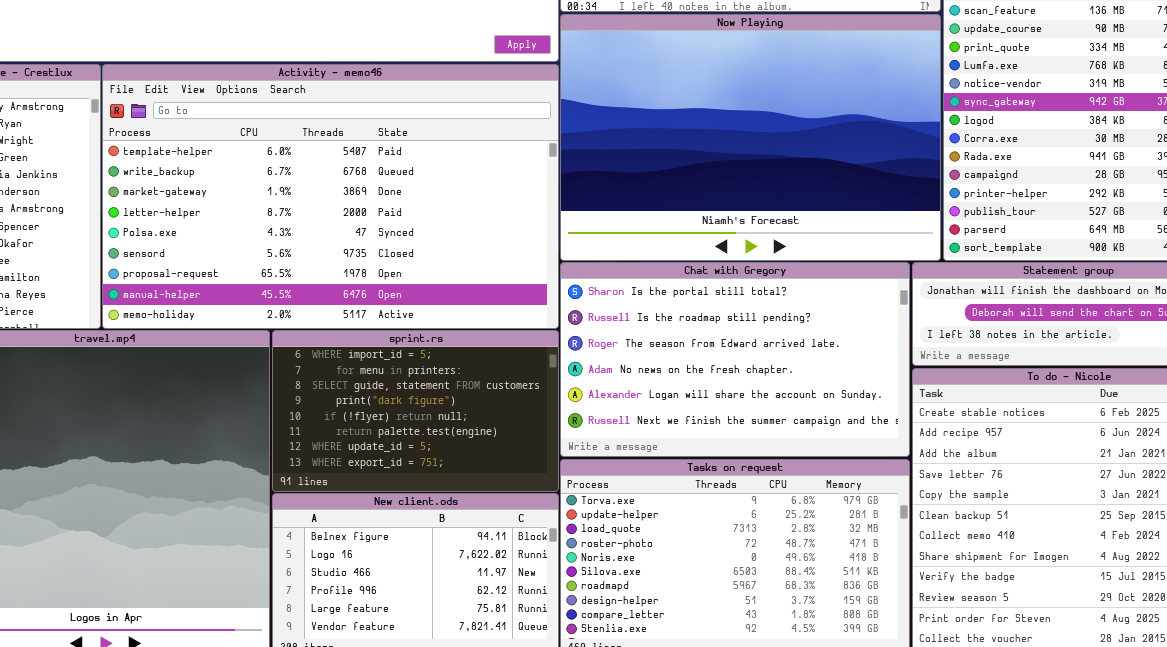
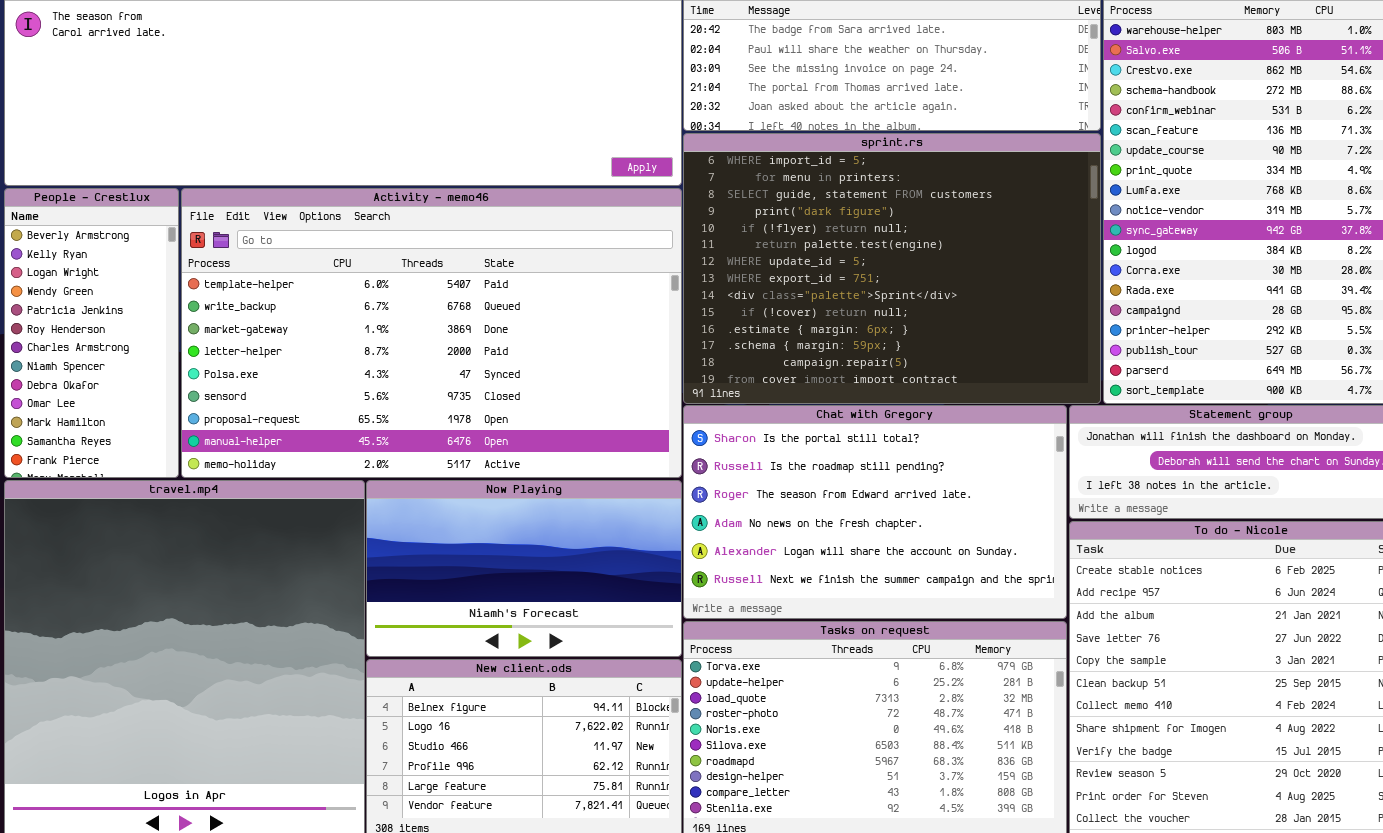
Now Playing: [560,14,941,261] -> [366,480,682,657], moved, resized
sprint.rs: [272,330,559,492] -> [683,133,1101,404], moved, resized

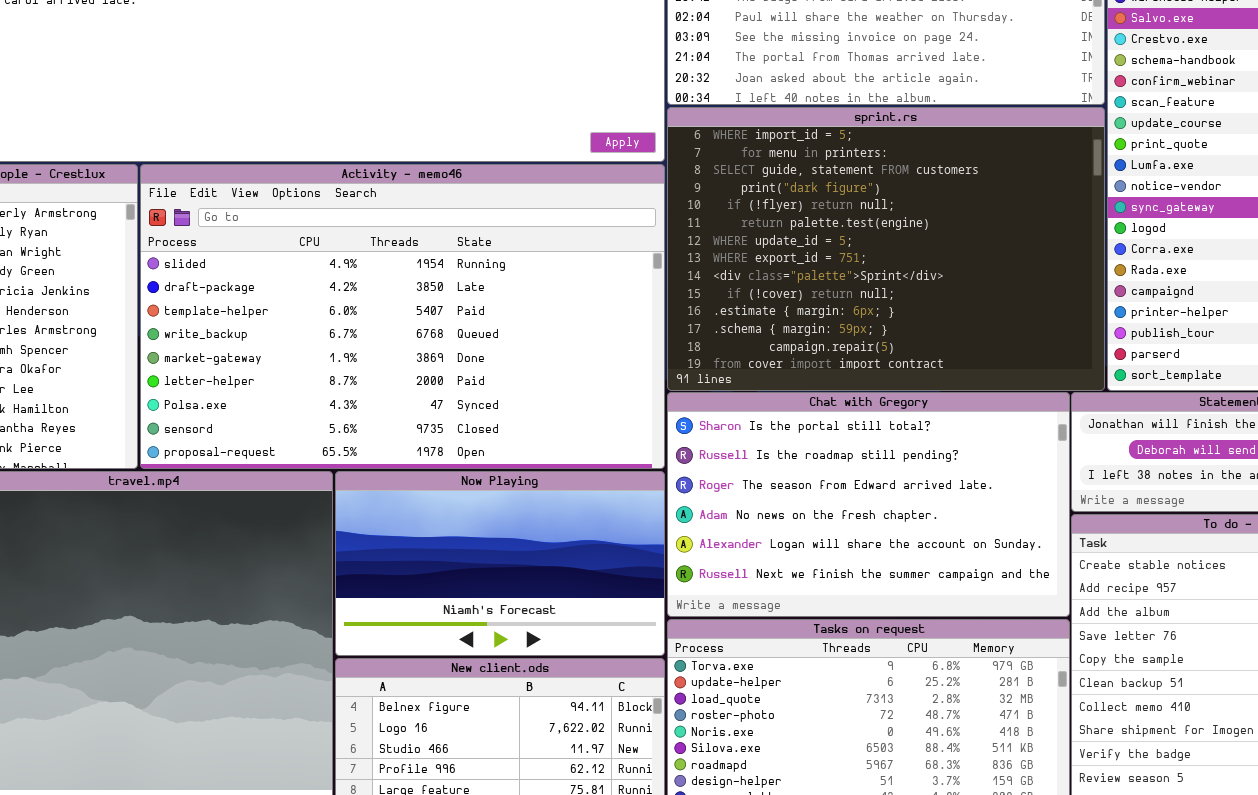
Activity - memo46: [181,188,682,478] -> [140,164,665,469], scrolled up 2 rows

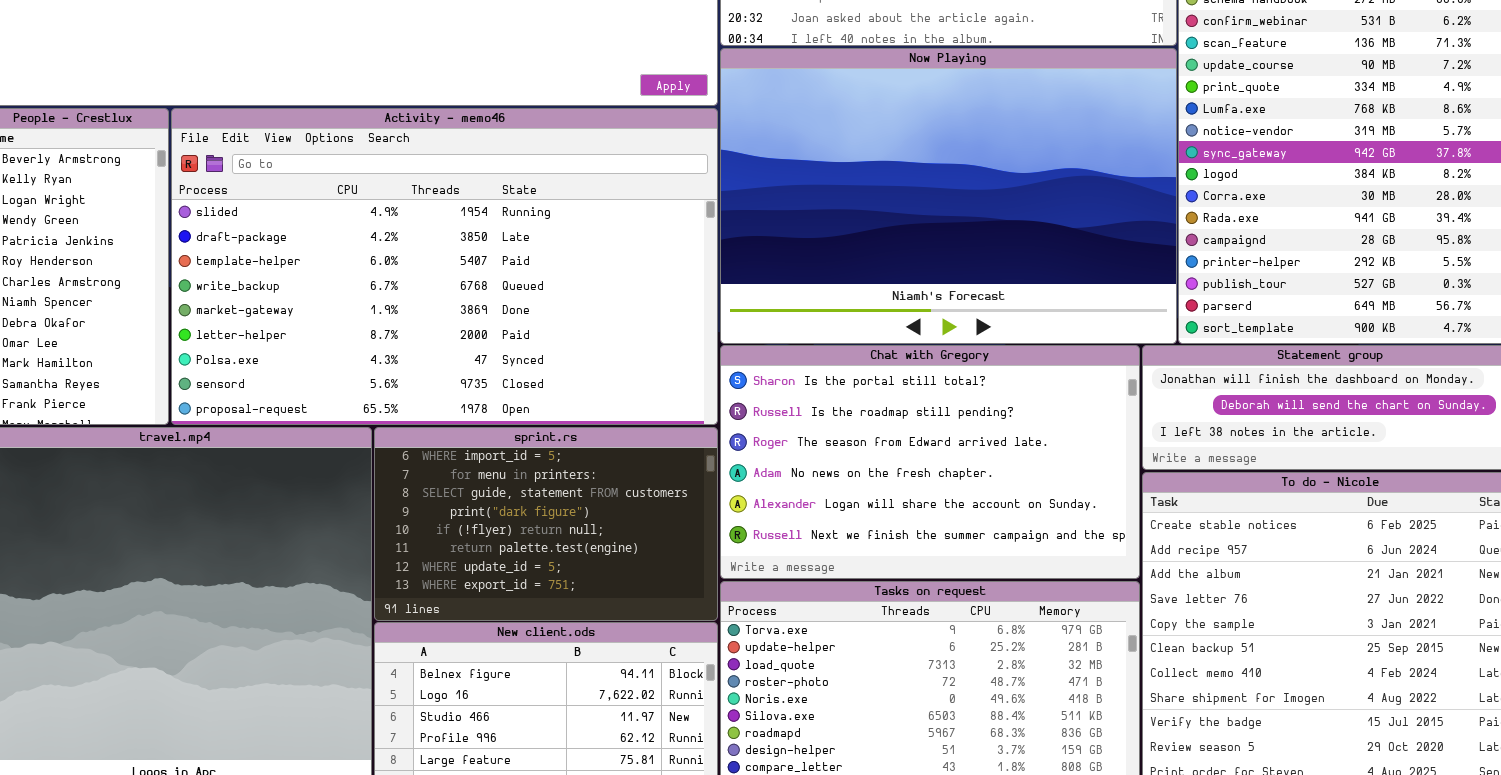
sprint.rs: [667,107,1105,391] -> [374,427,718,621], moved, resized
Now Playing: [335,471,665,656] -> [720,48,1177,344], moved, resized

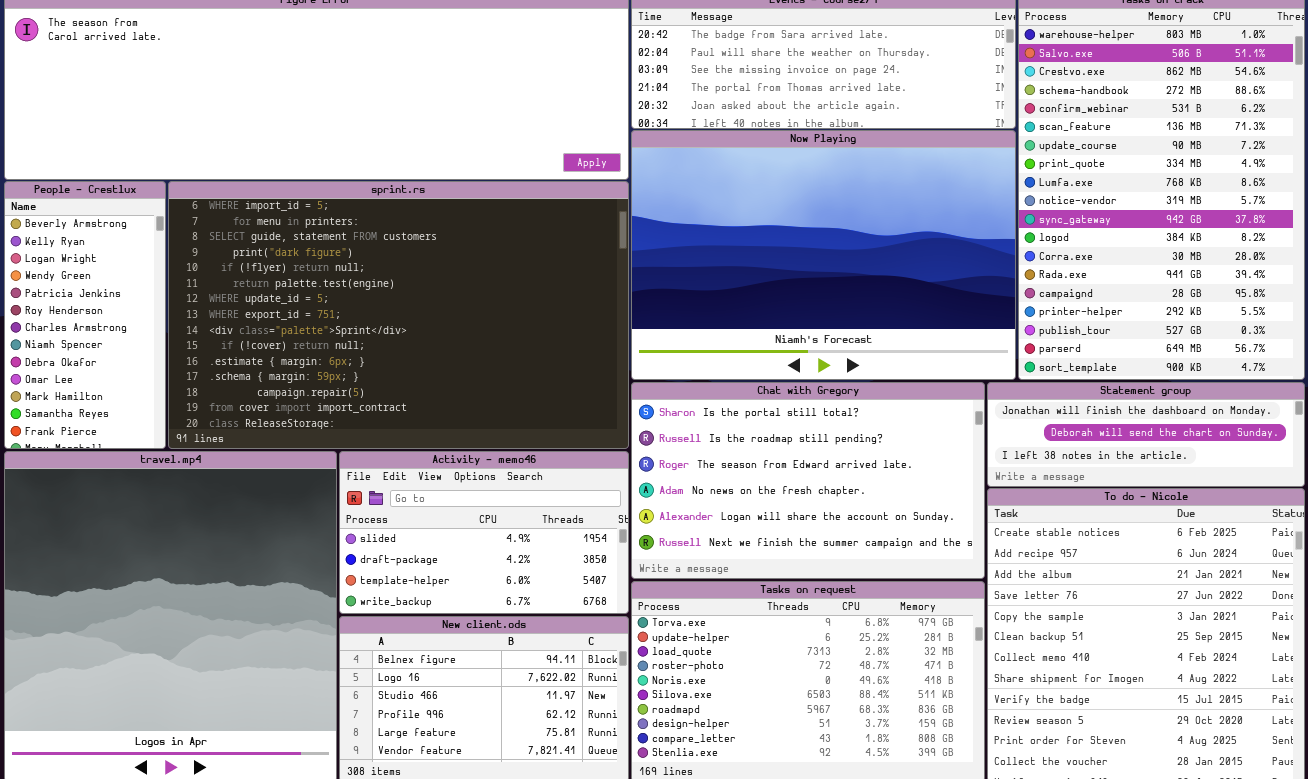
Activity - memo46: [171,108,718,425] -> [339,451,629,614], moved, resized
sprint.rs: [374,427,718,621] -> [168,181,629,449], moved, resized

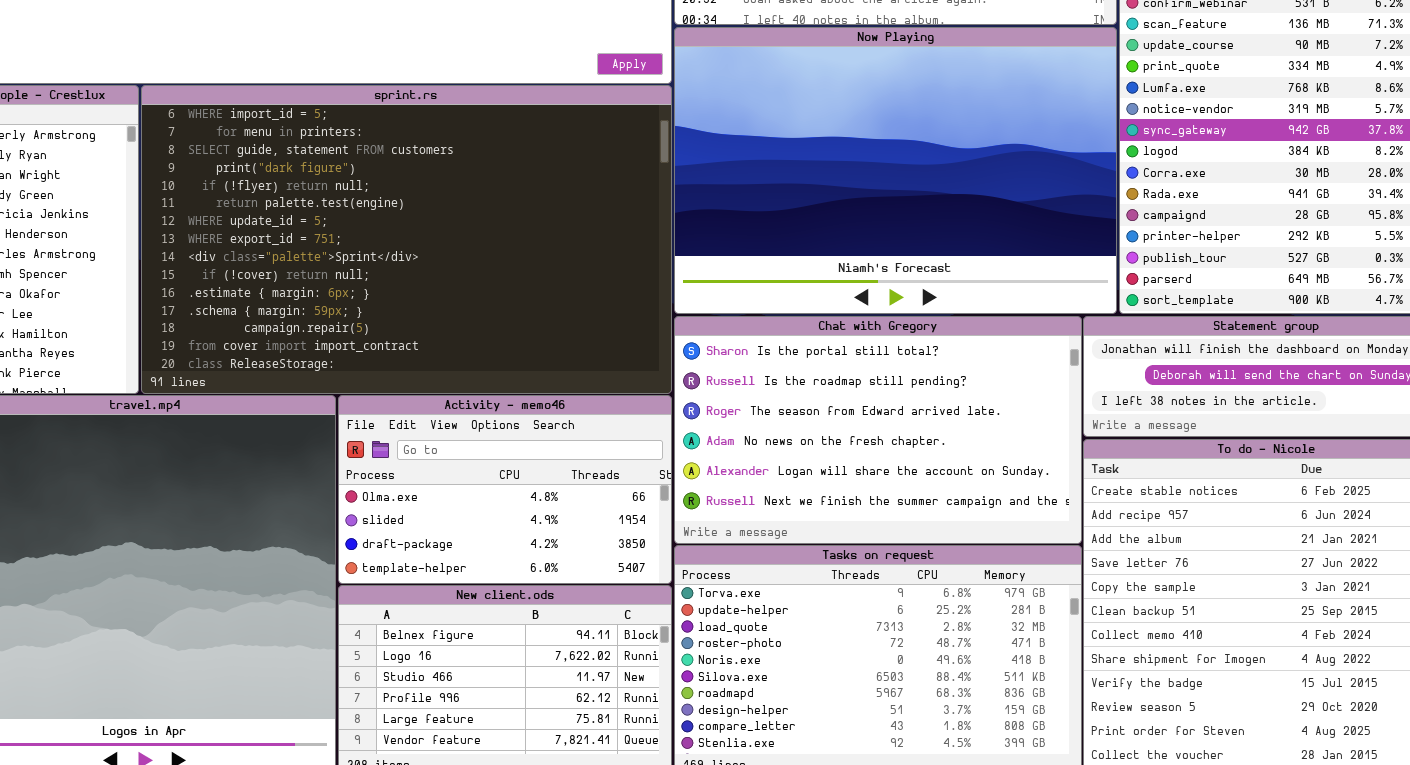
Activity - memo46: [339,451,629,614] -> [338,395,672,584], scrolled up 1 row

